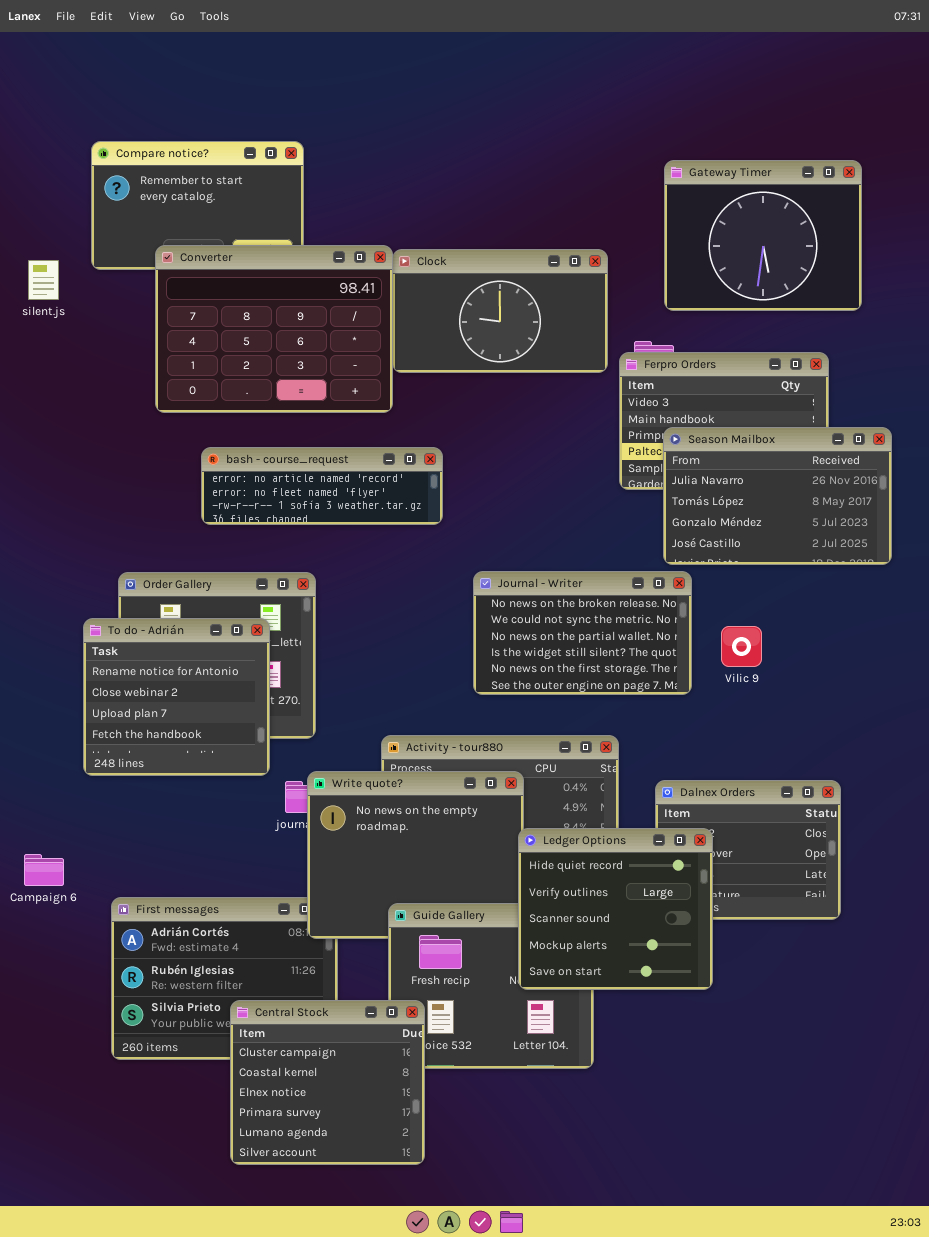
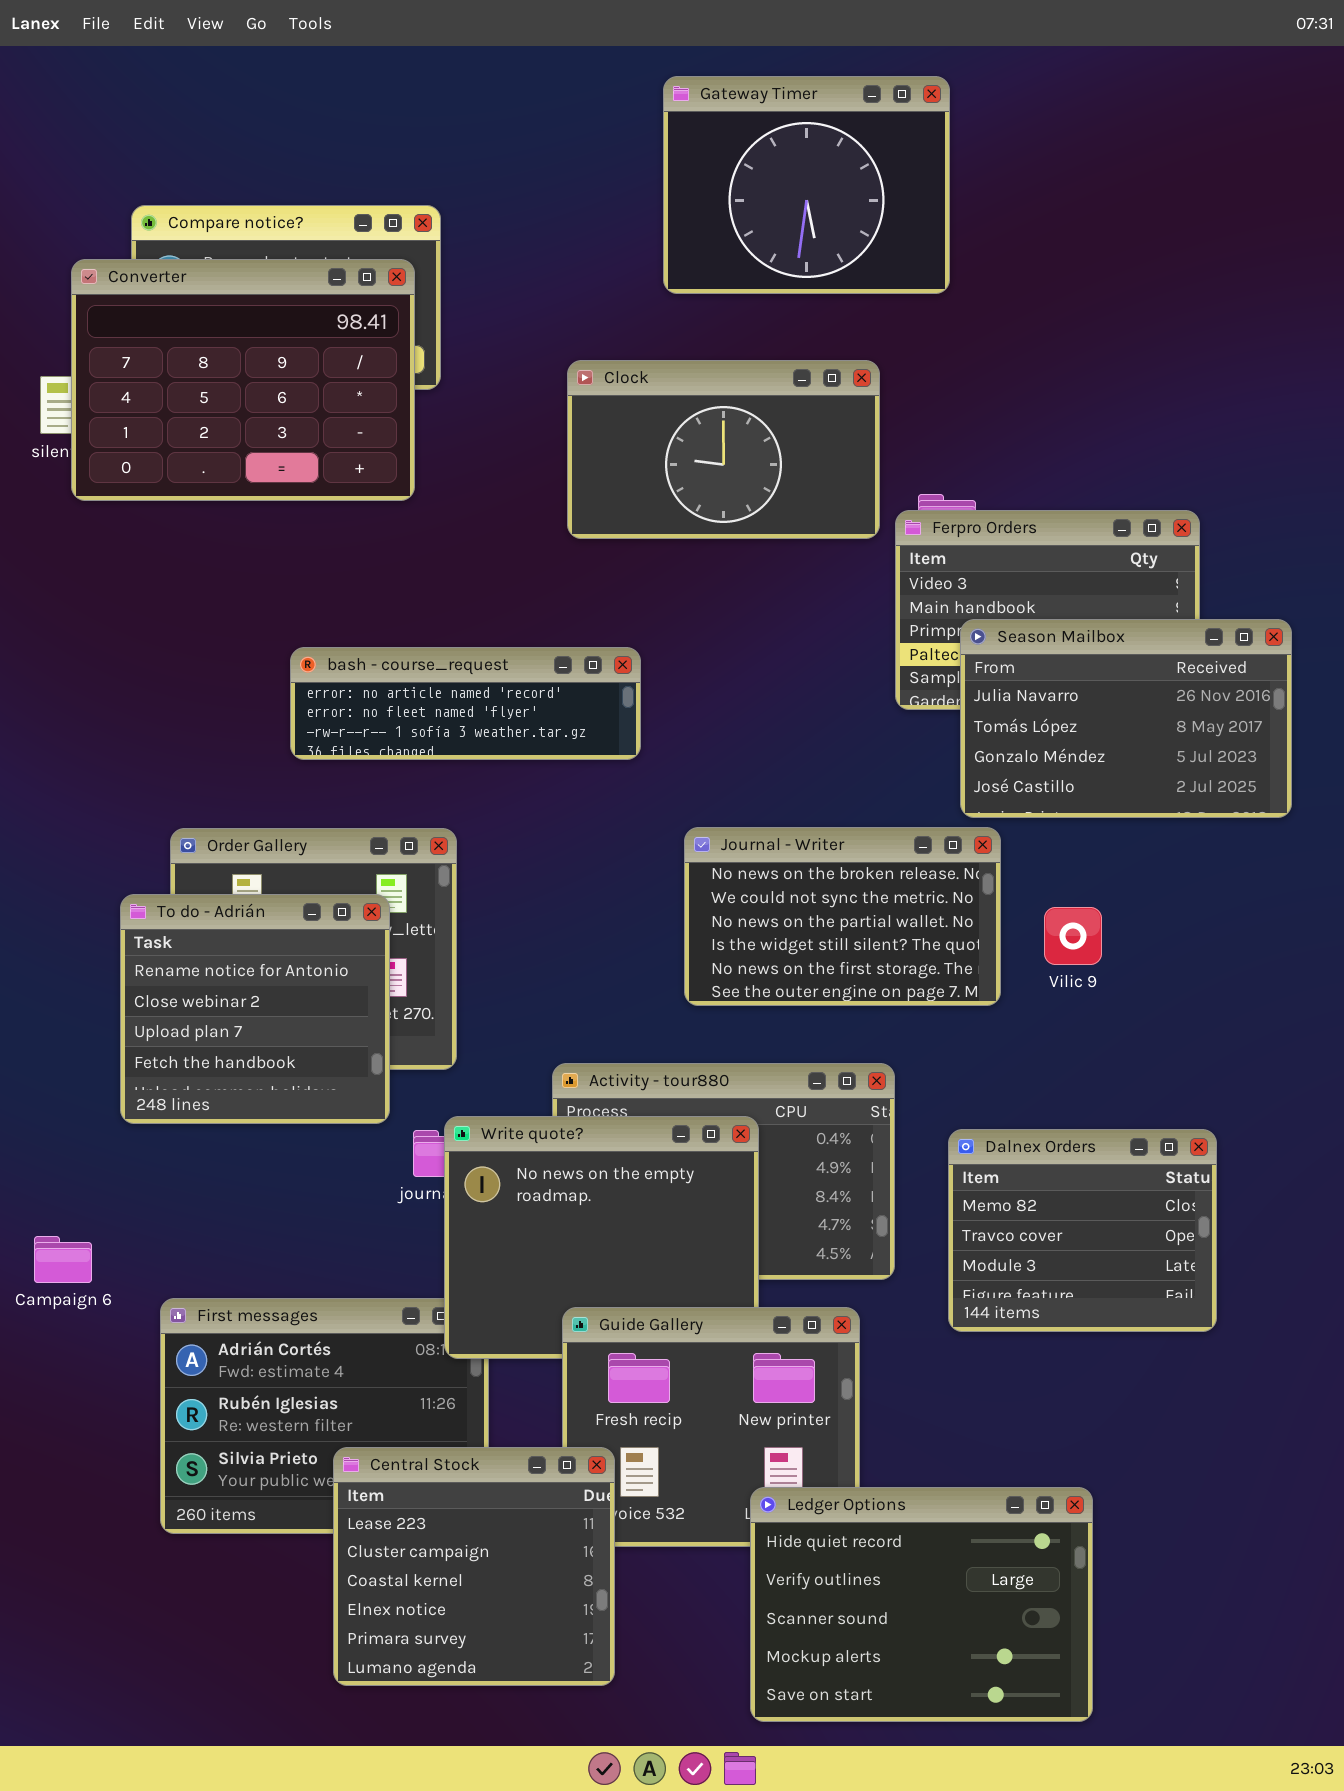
Gateway Timer: [664,160,862,311] -> [663,76,950,294], moved
Converter: [155,245,393,413] -> [71,259,415,501], moved
Ledger Options: [518,828,713,990] -> [750,1487,1093,1722], moved, resized
Central Stock: [230,1000,425,1165] -> [333,1447,615,1686], scrolled up 1 row

